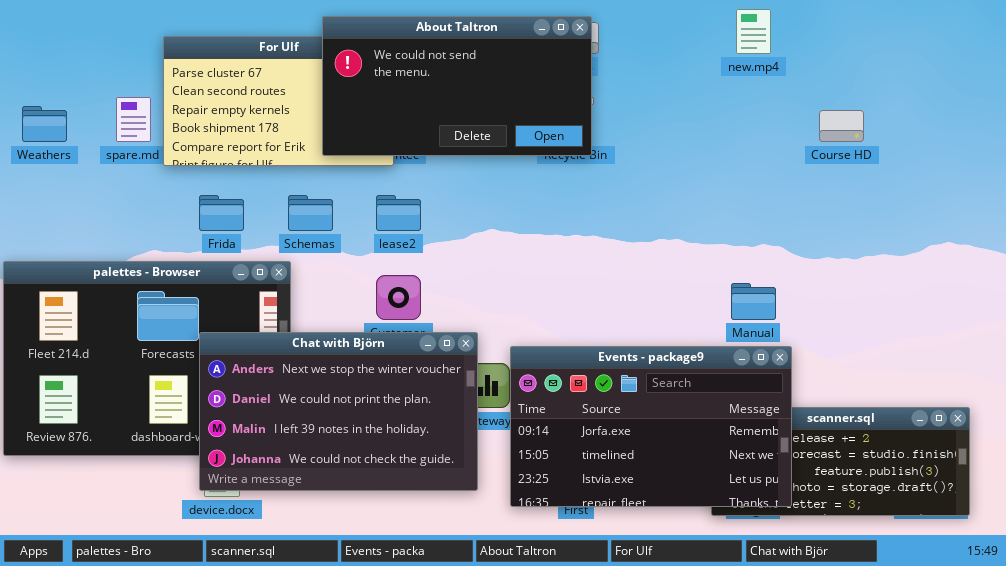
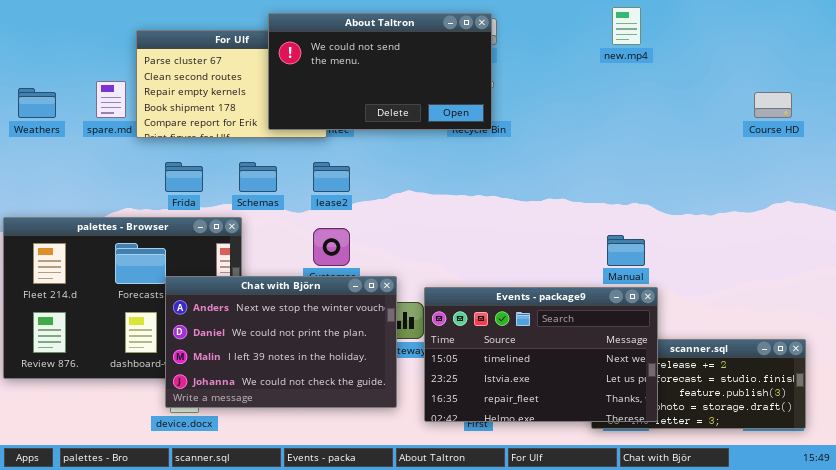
Course HD: [819,110,864,142] -> [754,92,792,118], moved
Events - package9: [510,346,792,507] -> [424,287,658,422], scrolled down 1 row

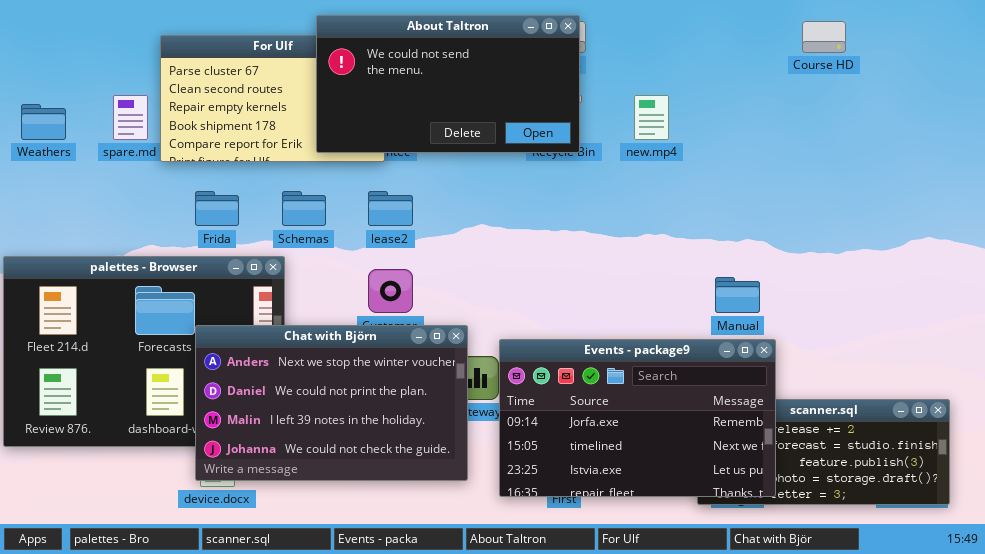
new.mp4: [612,7,641,45] -> [634,95,669,140], moved
Course HD: [754,92,792,118] -> [802,21,846,53], moved
Events - package9: [424,287,658,422] -> [499,339,776,497], scrolled up 1 row

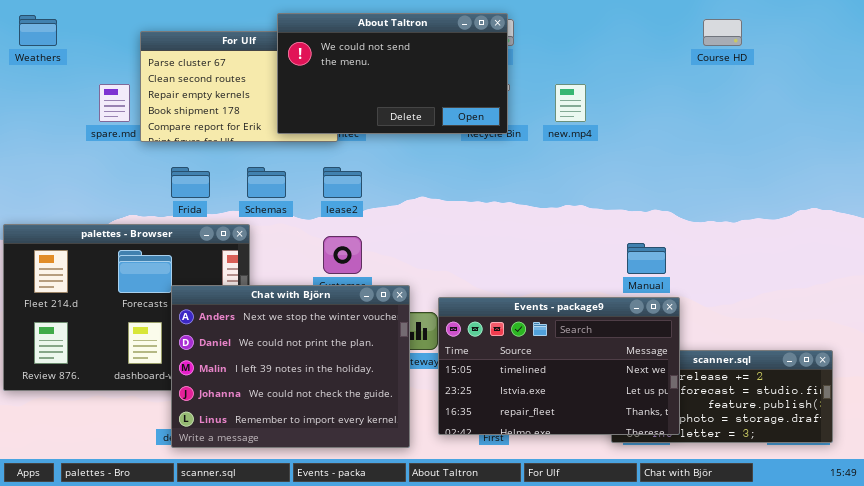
Weathers: [21,104,66,140] -> [19,15,57,46], moved
Chat with Björn: [195,325,468,481] -> [171,285,410,448], resized
Events - package9: [499,339,776,497] -> [438,297,680,435], scrolled down 1 row

